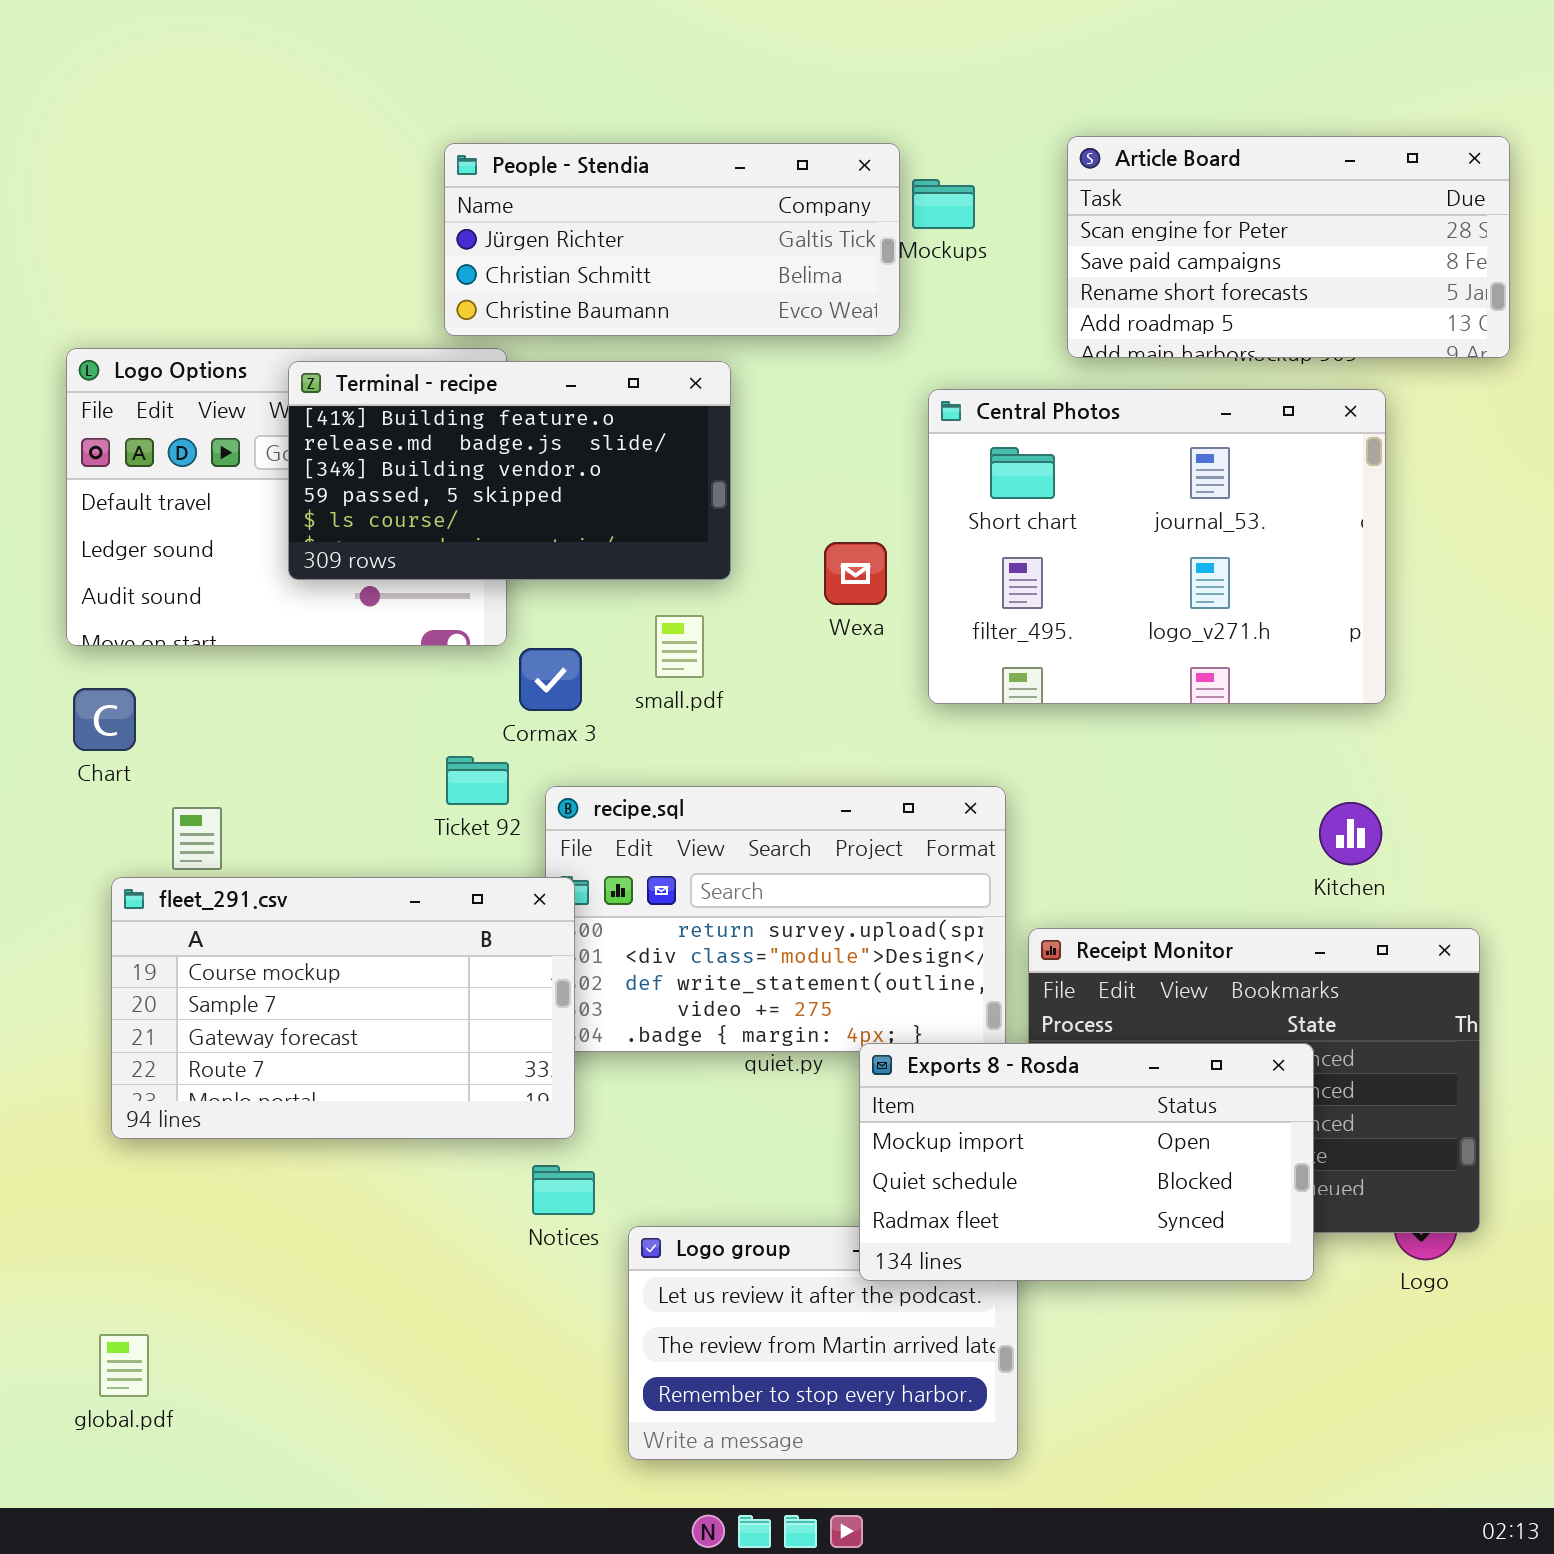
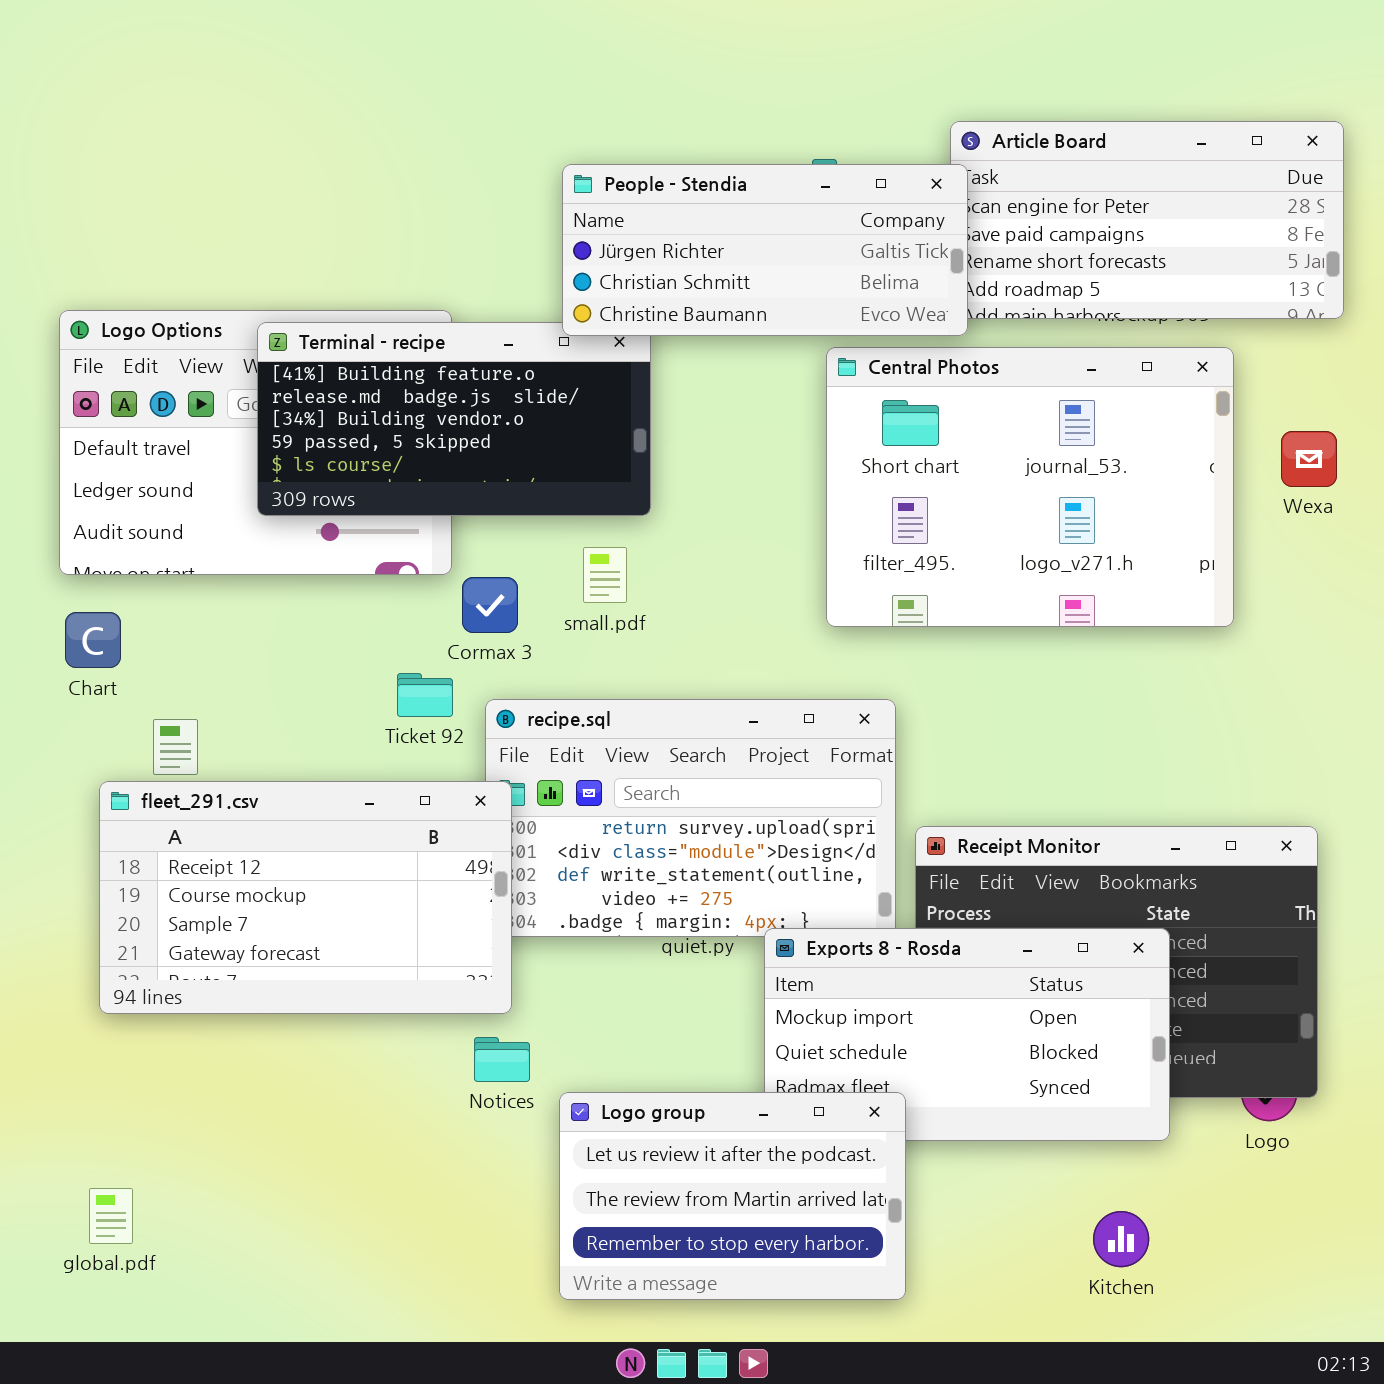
People - Stendia: [444,143,900,336] -> [562,164,968,336], moved
Wexa: [824,542,887,605] -> [1281,431,1337,487], moved
Kitchen: [1319,802,1382,865] -> [1093,1211,1149,1267], moved
fleet_291.csv: [111,877,575,1139] -> [99,781,512,1014], scrolled up 1 row
Logo group: [628,1226,1018,1460] -> [559,1092,906,1300], raised

